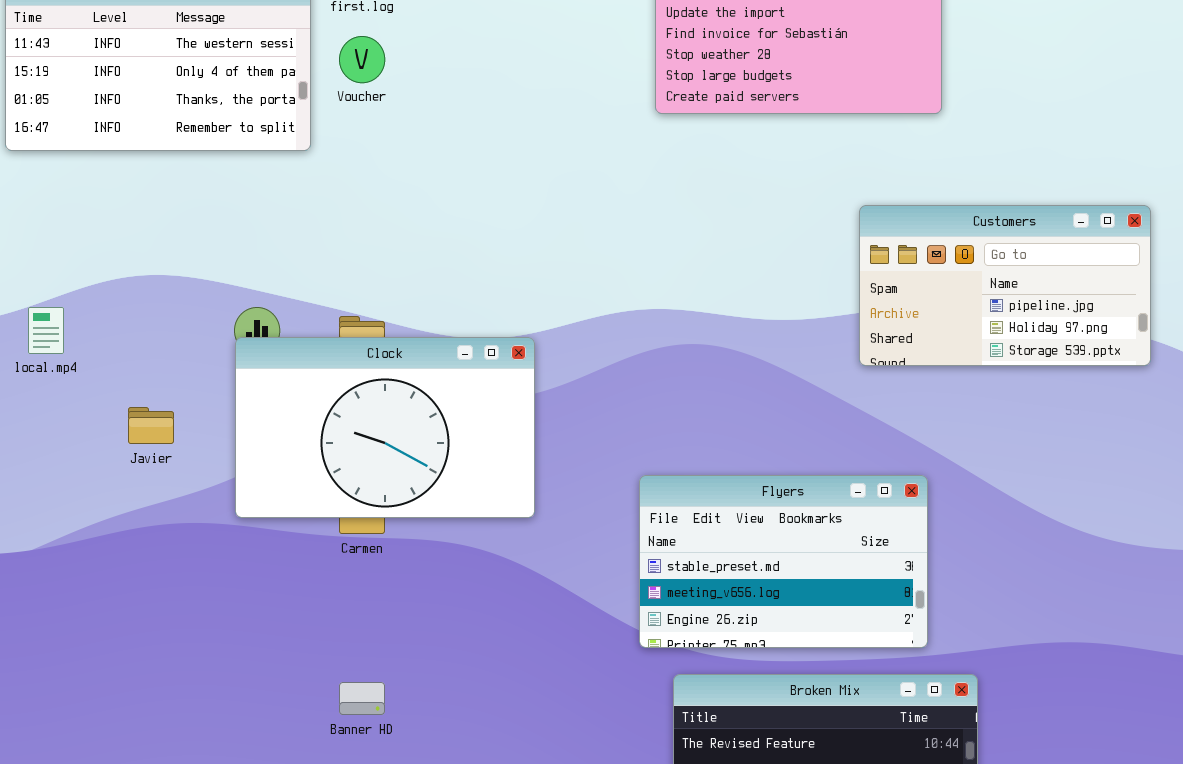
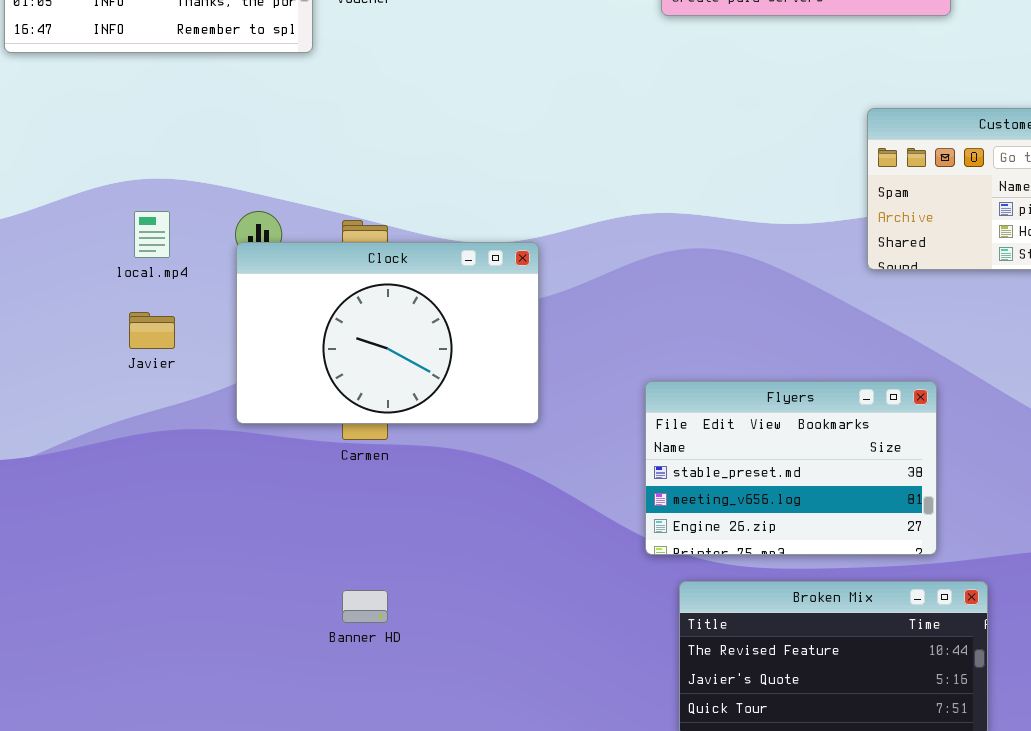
local.mp4: [28,307,64,354] -> [134,211,170,258], moved

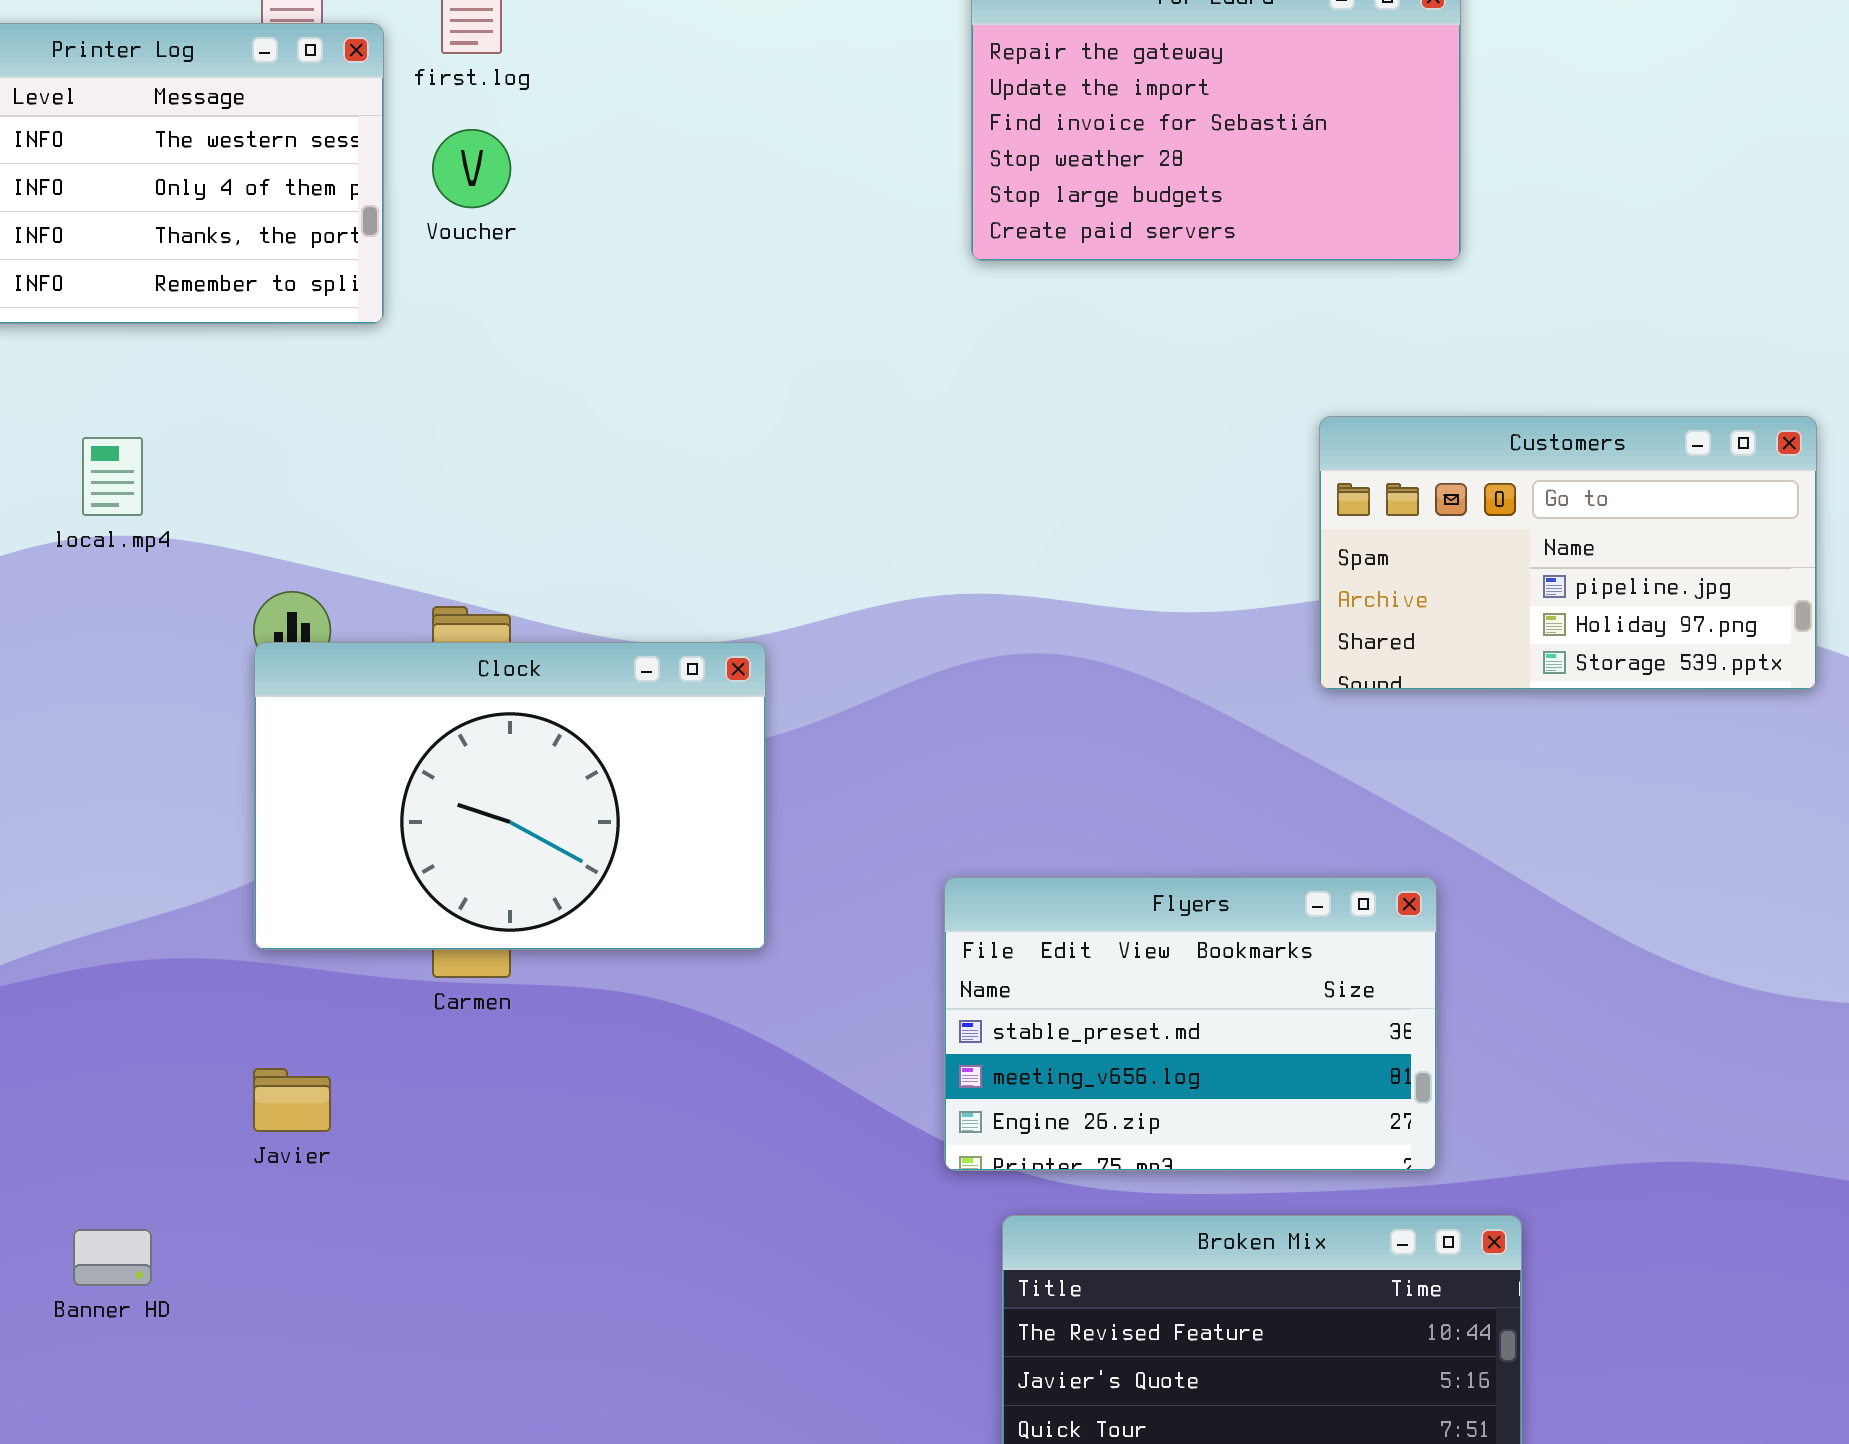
local.mp4: [134,211,170,258] -> [82,437,143,516], moved
Javier: [129,312,175,349] -> [253,1068,331,1132], moved
Banner HD: [342,590,388,623] -> [73,1229,152,1286], moved

